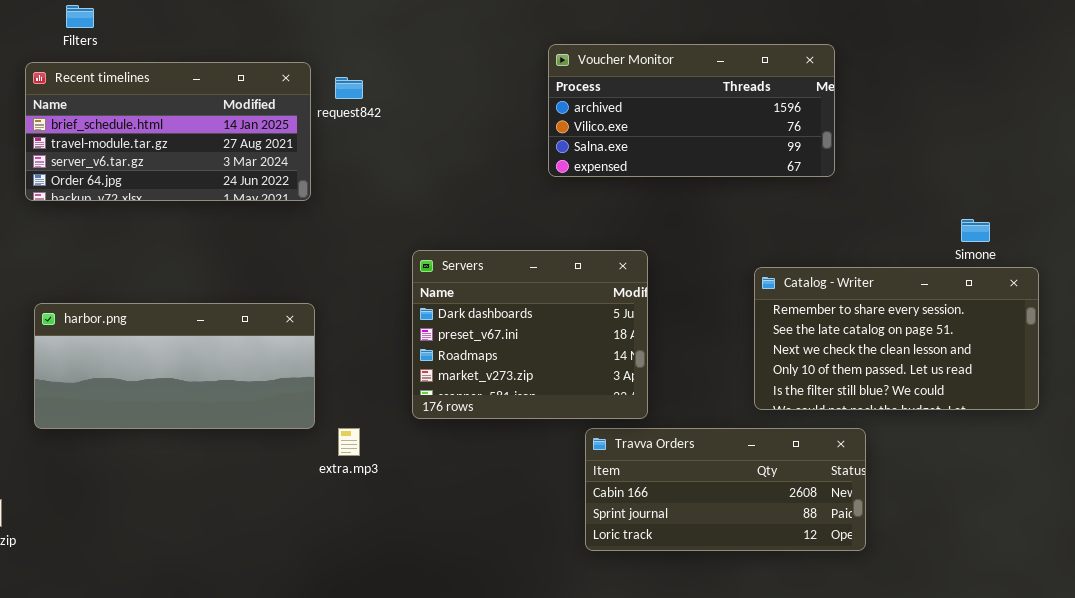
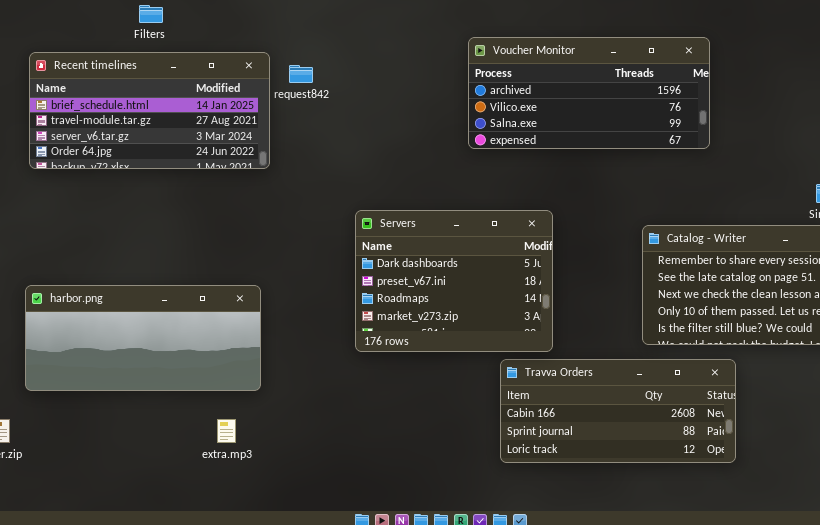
Filters: [66,5,94,28] -> [139,5,163,23], moved
harbor.png: [34,303,315,429] -> [25,285,261,391], moved
extra.mp3: [338,428,360,456] -> [217,419,236,443], moved

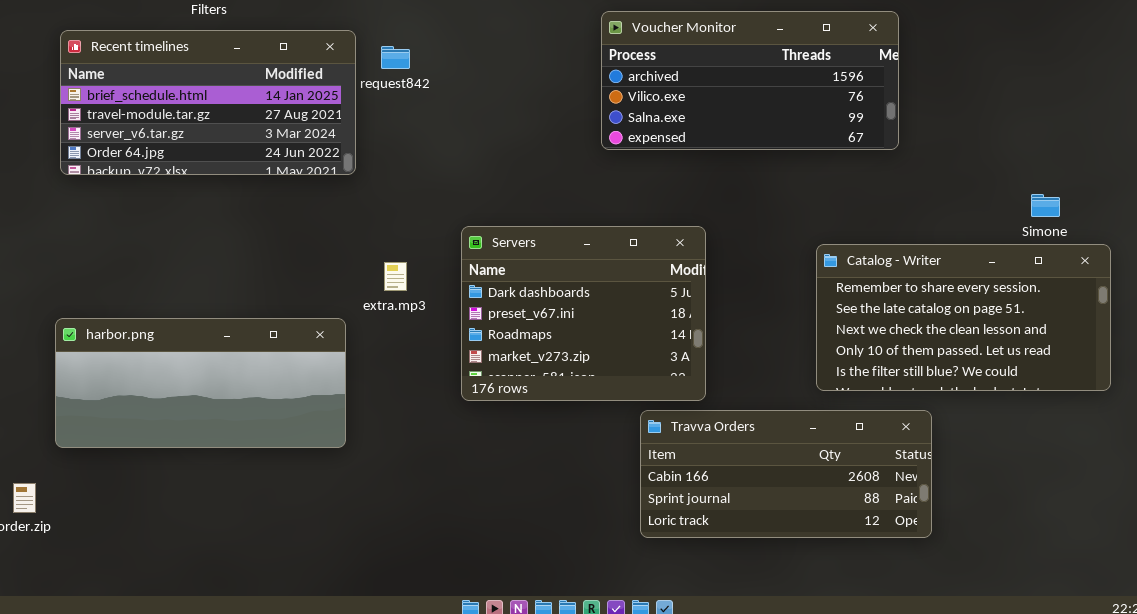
extra.mp3: [217,419,236,443] -> [384,262,407,291], moved

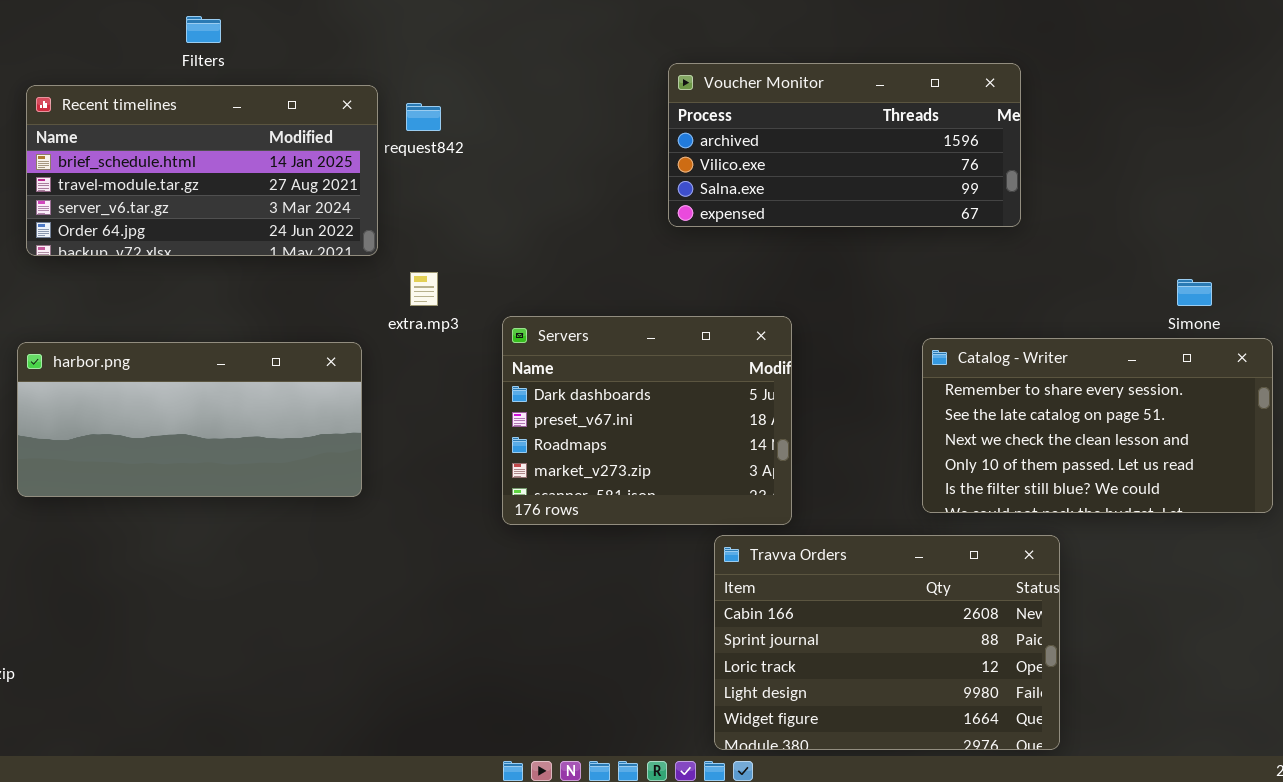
extra.mp3: [384,262,407,291] -> [410,272,438,306], moved
harbor.png: [55,318,346,448] -> [17,342,362,497], moved
Travva Orders: [640,410,932,538] -> [714,535,1060,750], resized

